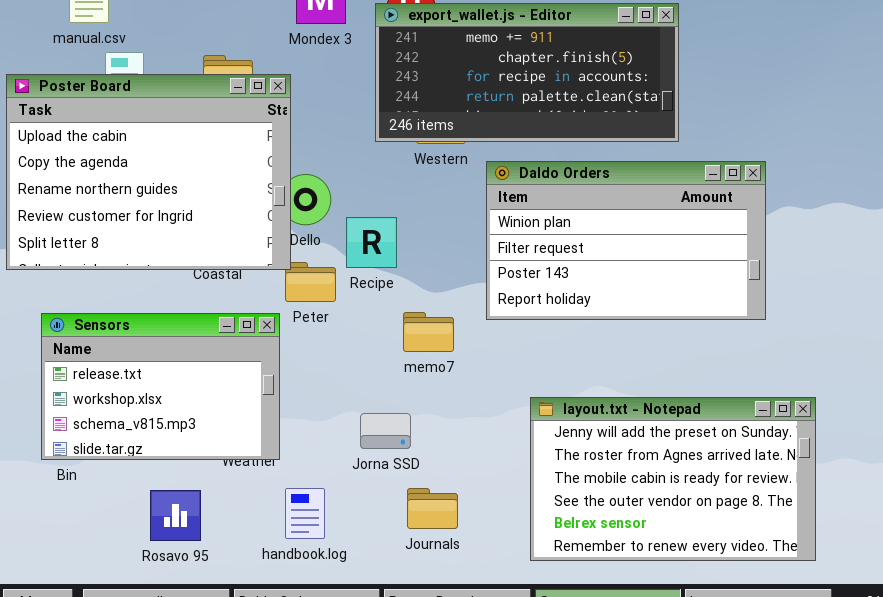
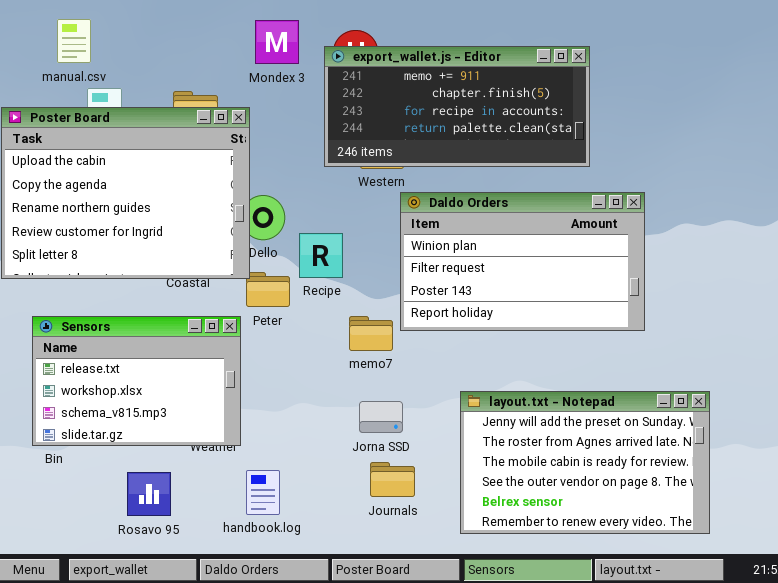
Daldo Orders: [486,161,766,320] -> [400,192,645,331], moved
Jorna SSD: [360,413,411,449] -> [359,401,403,433], moved
Journals: [407,488,458,529] -> [370,462,415,497], moved

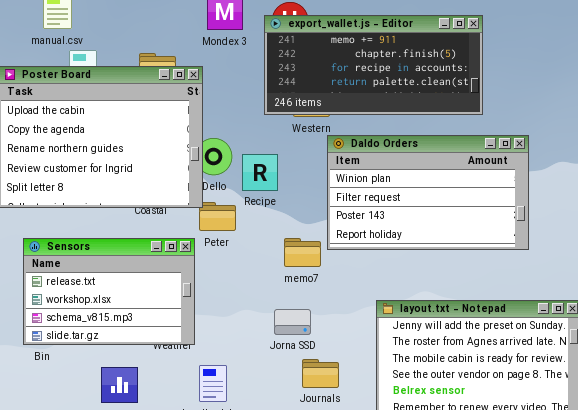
Recipe: [299,233,343,278] -> [242,154,278,191], moved
Jorna SSD: [359,401,403,433] -> [274,309,311,335], moved

